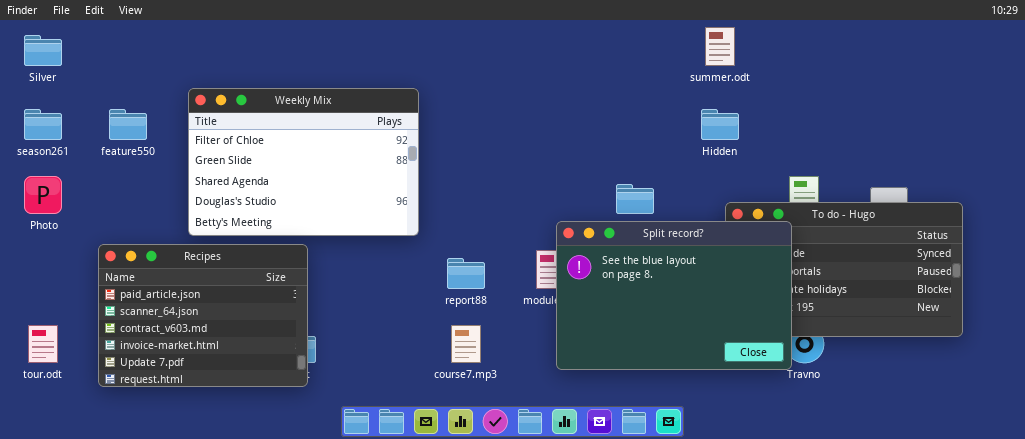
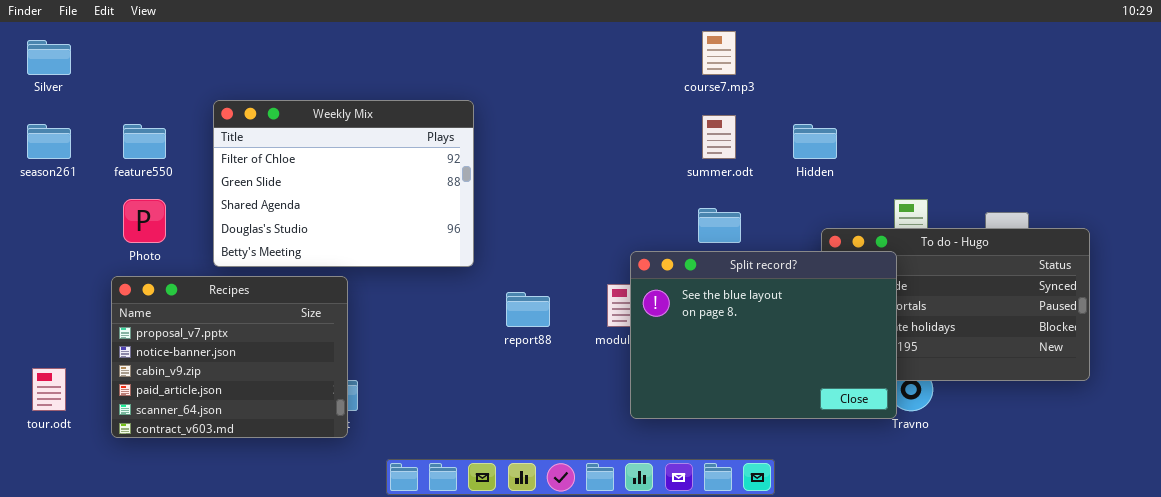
summer.odt: [705,27,735,66] -> [702,115,736,159], moved
Photo: [24,176,62,214] -> [123,199,166,243], moved
Recipes: [98,244,308,387] -> [111,276,348,438], scrolled up 3 rows
course7.mp3: [451,325,481,363] -> [702,31,736,75], moved

